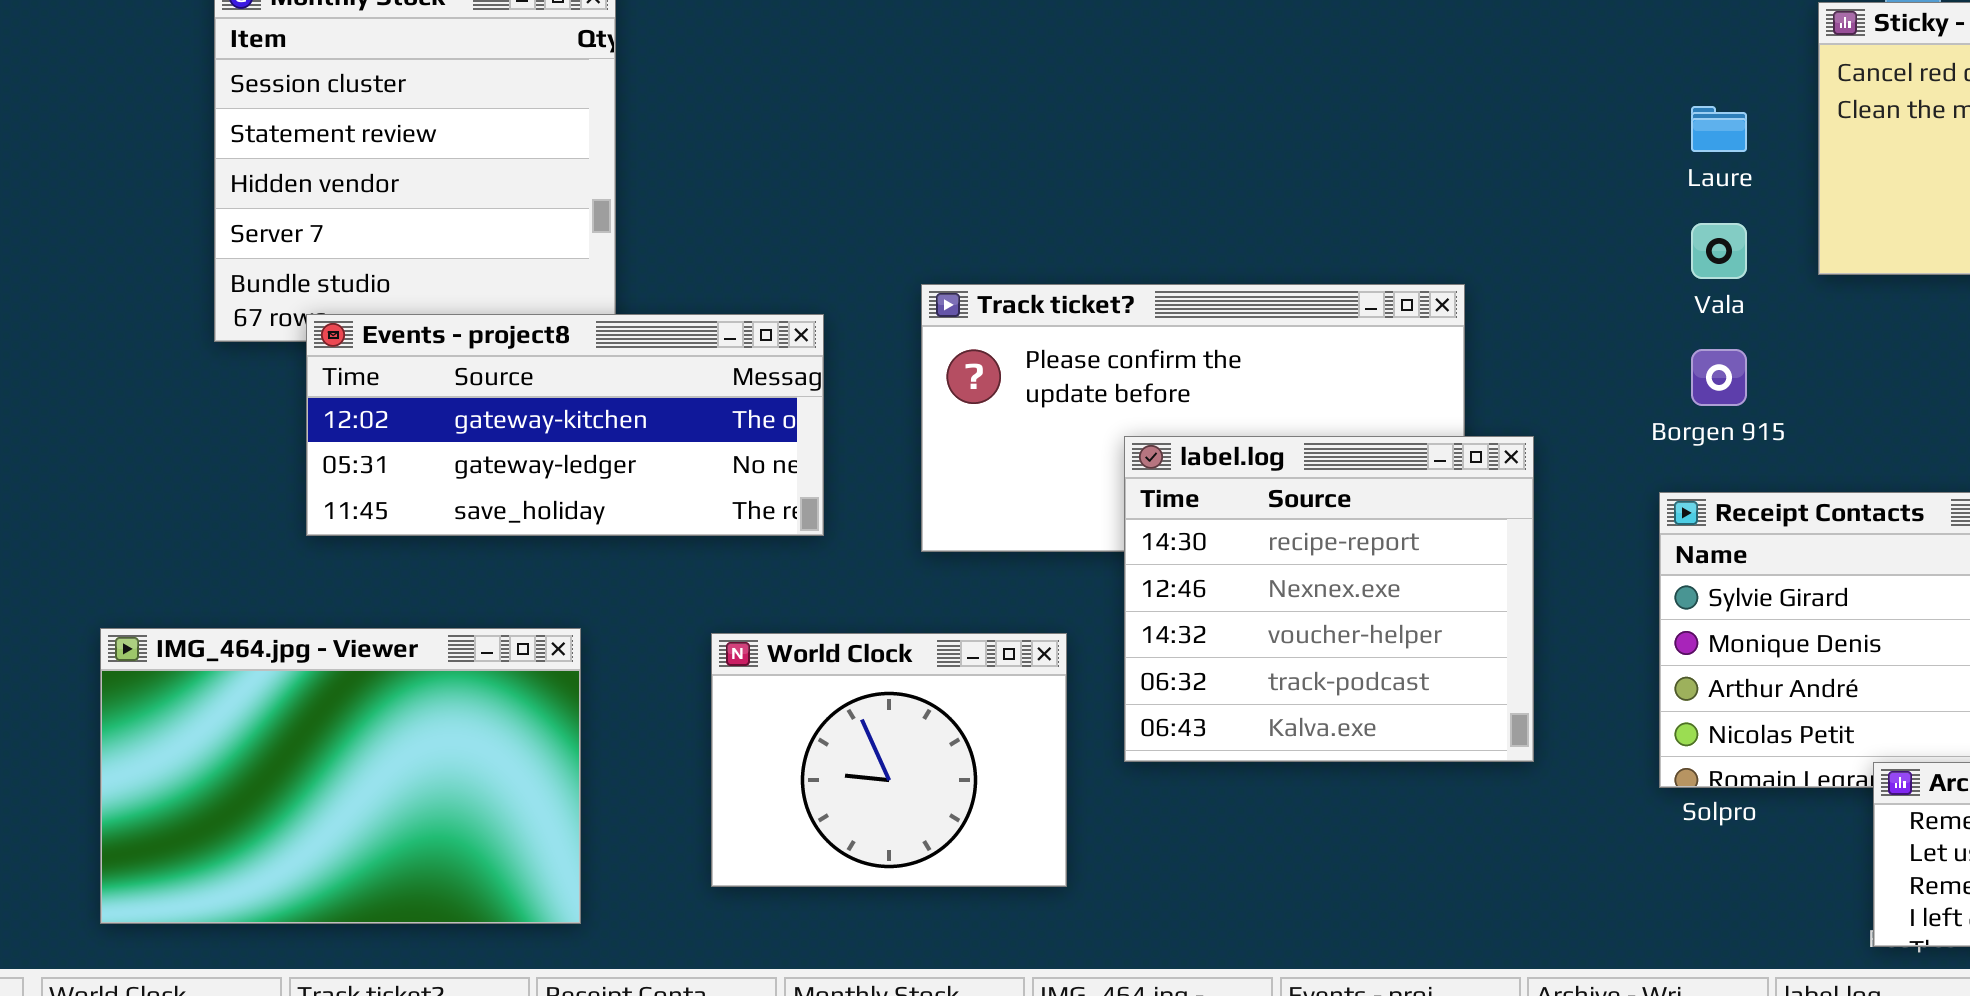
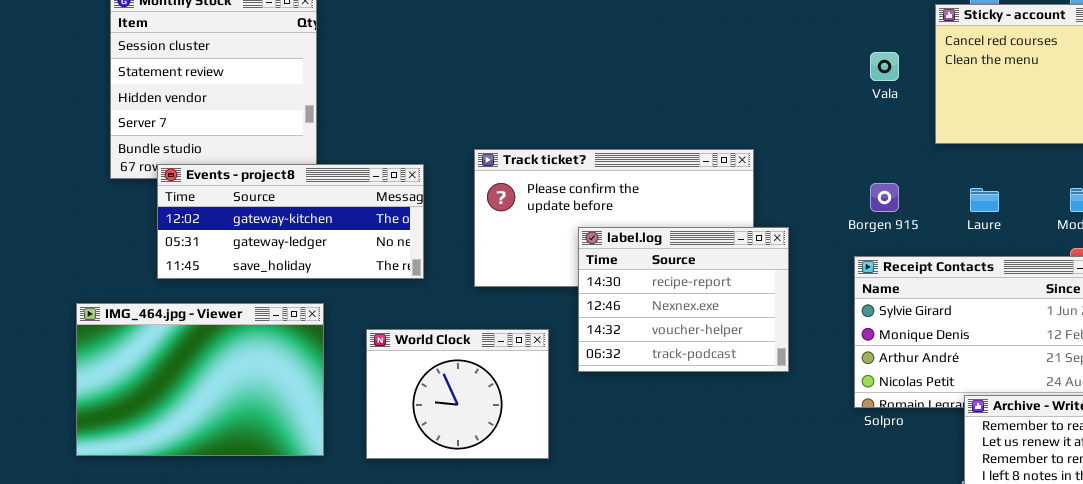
Laure: [1691,106,1747,152] -> [970,188,999,212], moved
Vala: [1691,223,1747,279] -> [870,52,899,81], moved
label.log: [1124,436,1534,762] -> [578,227,789,372], resized
IMG_464.jpg - Viewer: [100,628,581,924] -> [76,303,324,456], moved

